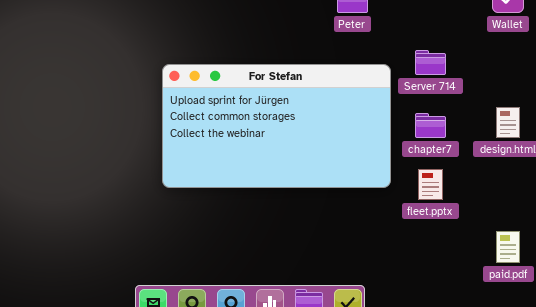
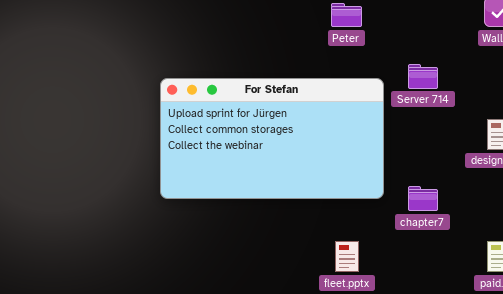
chapter7: [415,113,446,138] -> [408,186,438,211], moved
fleet.pptx: [418,169,443,200] -> [335,241,359,272], moved

